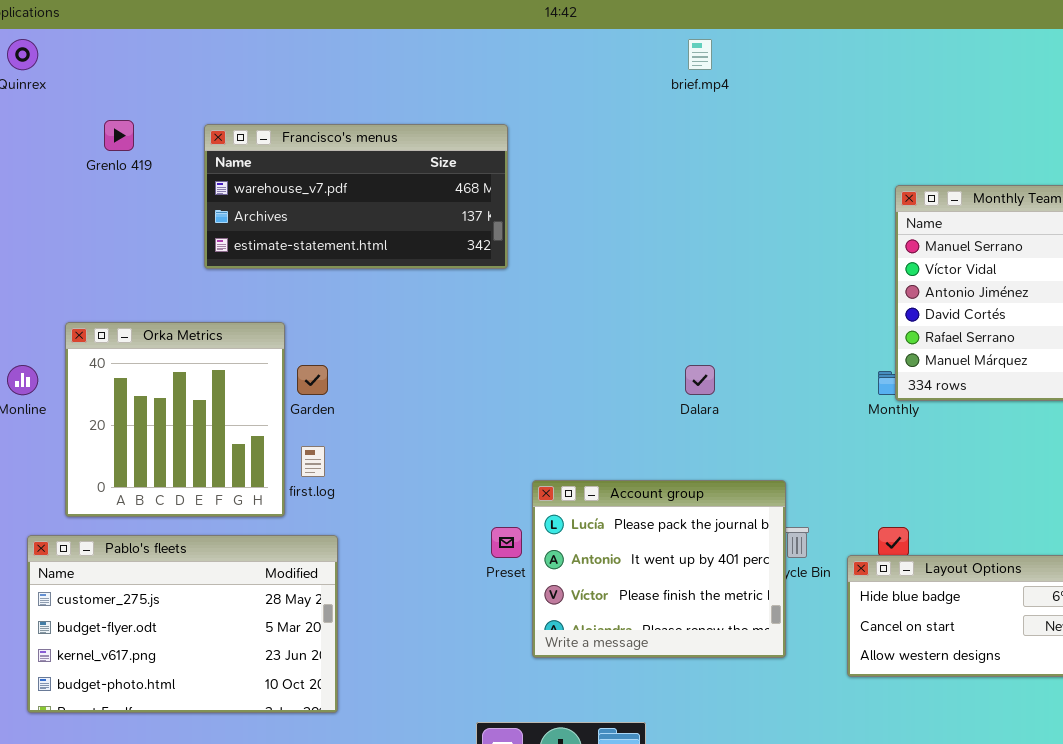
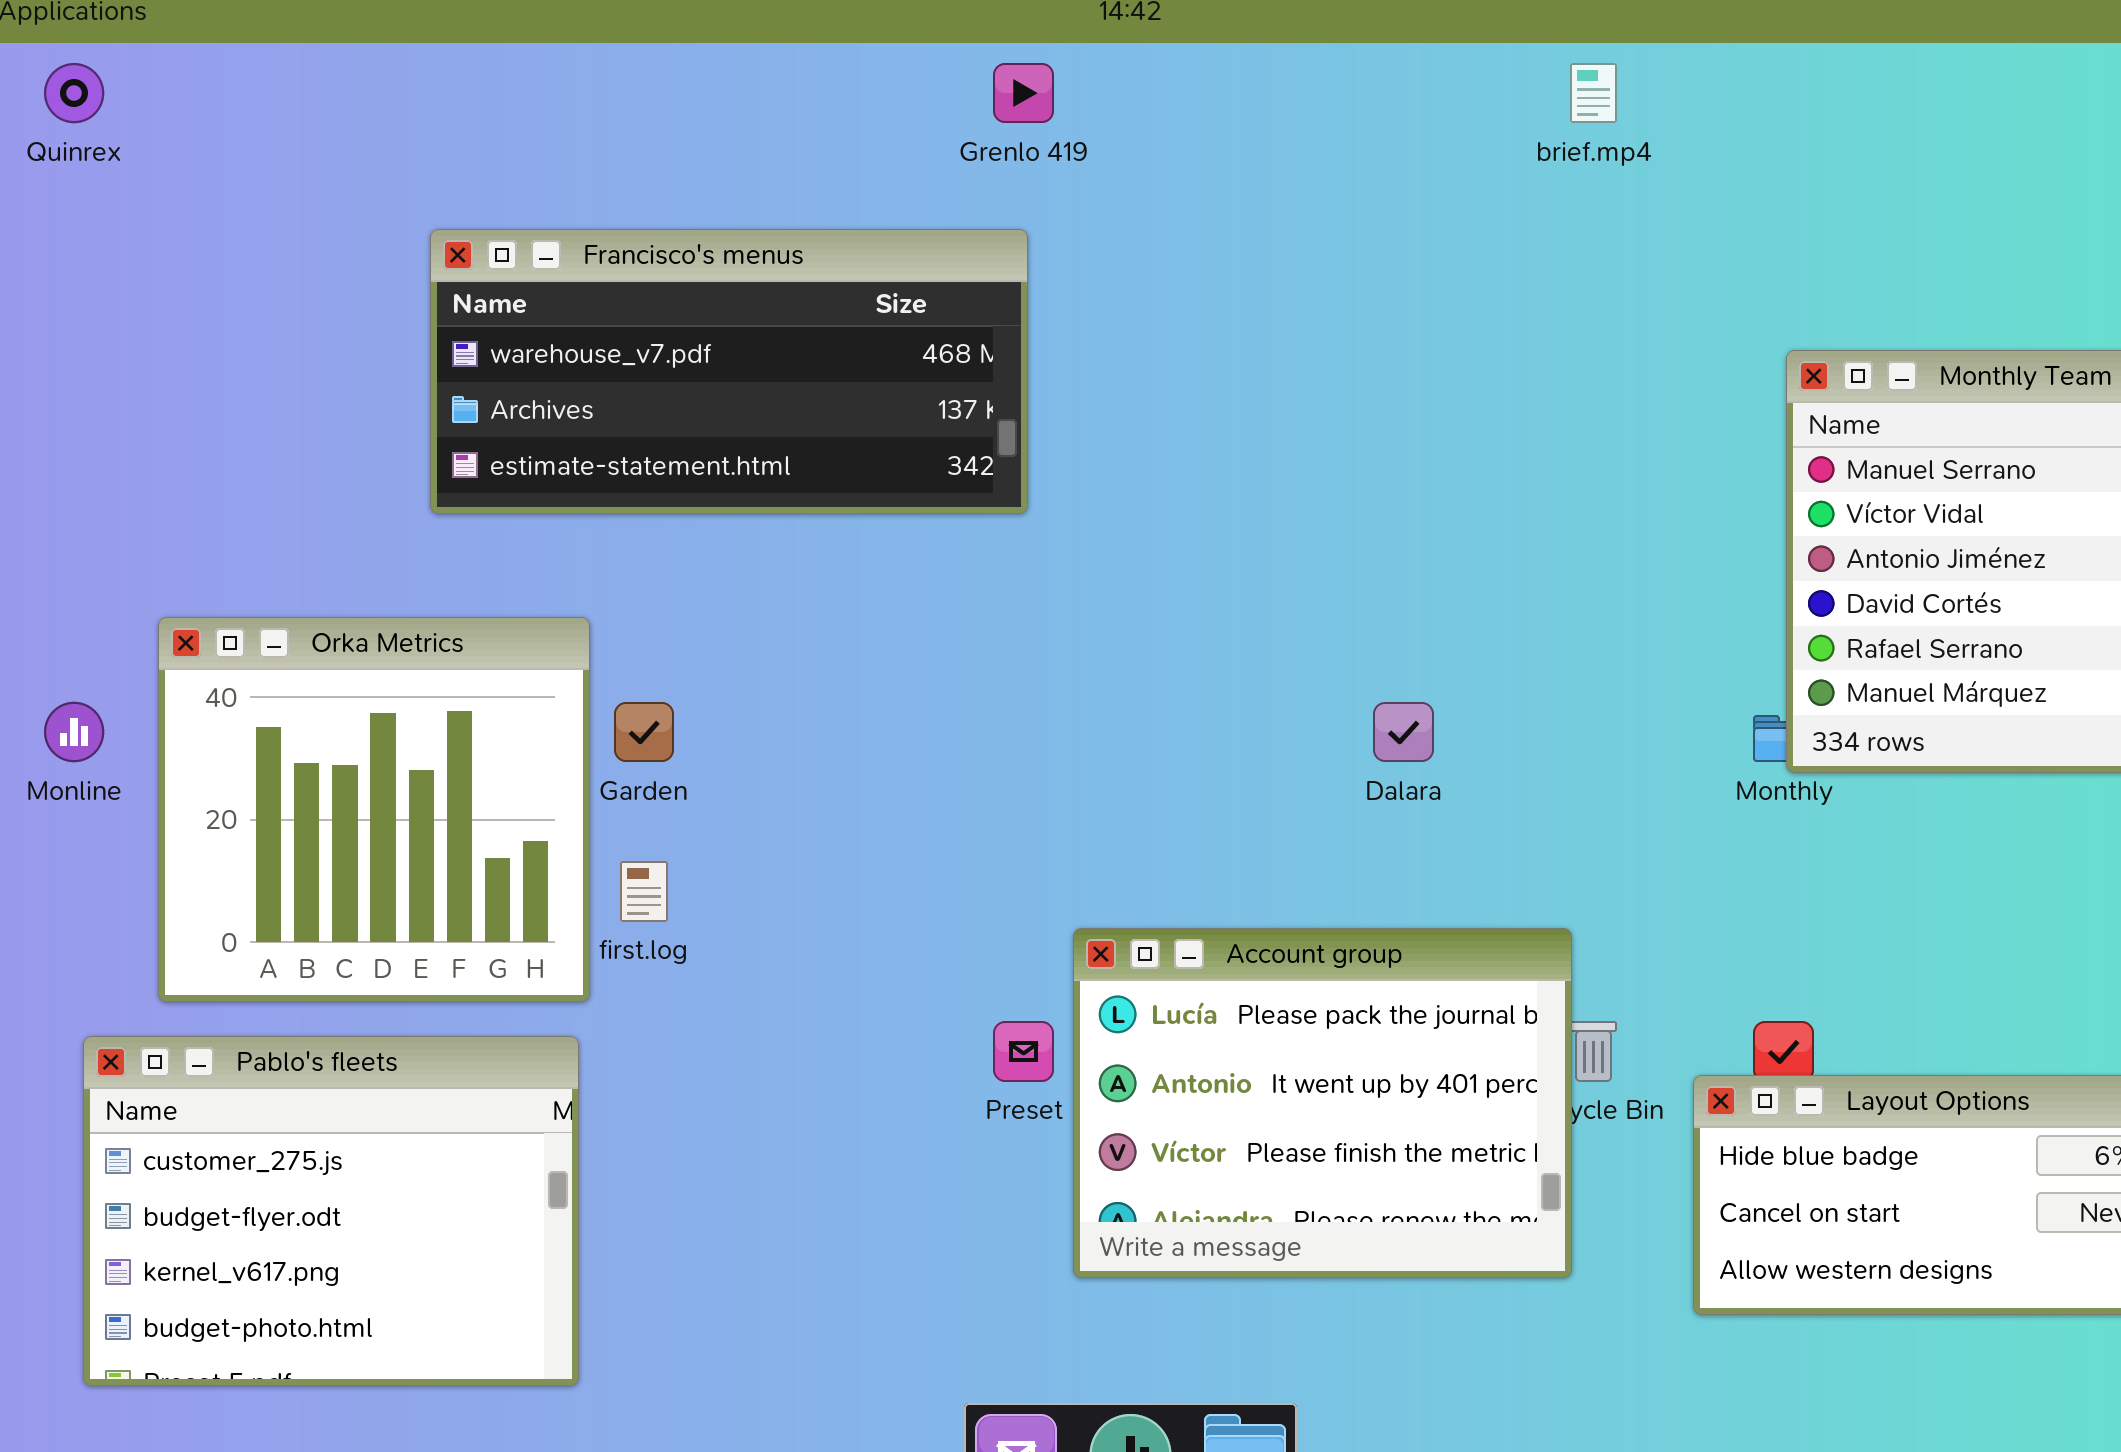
brief.mp4: [688,39,712,70] -> [1570,63,1617,123], moved
Grenlo 419: [104,120,134,151] -> [993,63,1054,123], moved
Pablo's fleets: [27,535,338,713] -> [83,1036,579,1386], resized

